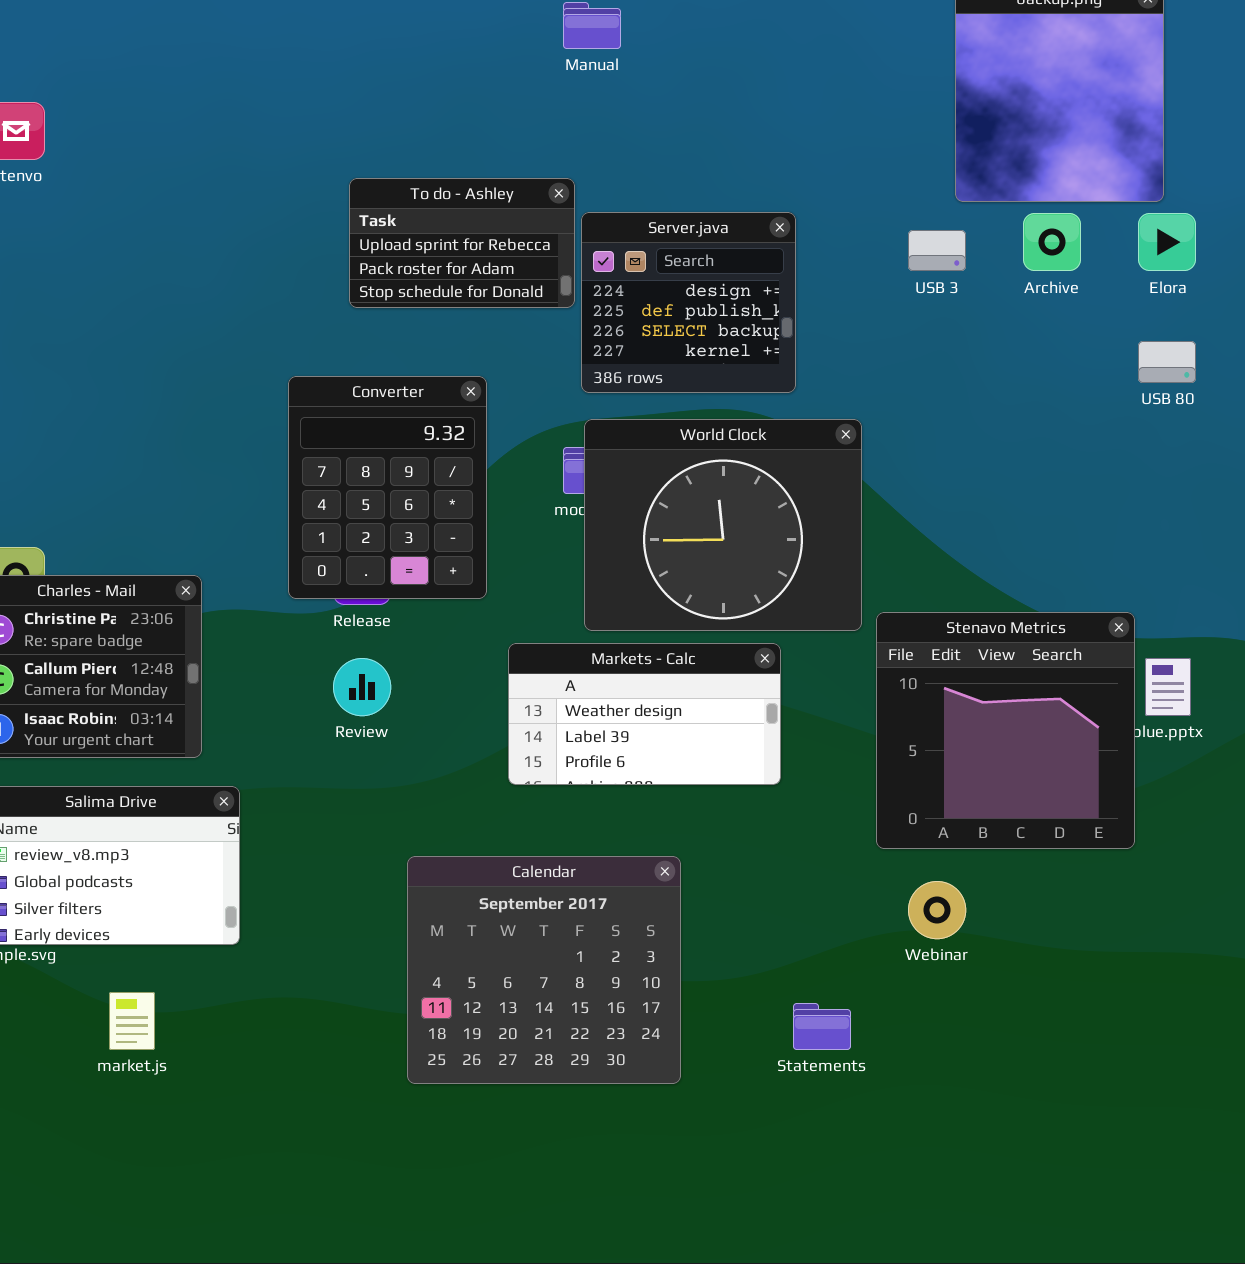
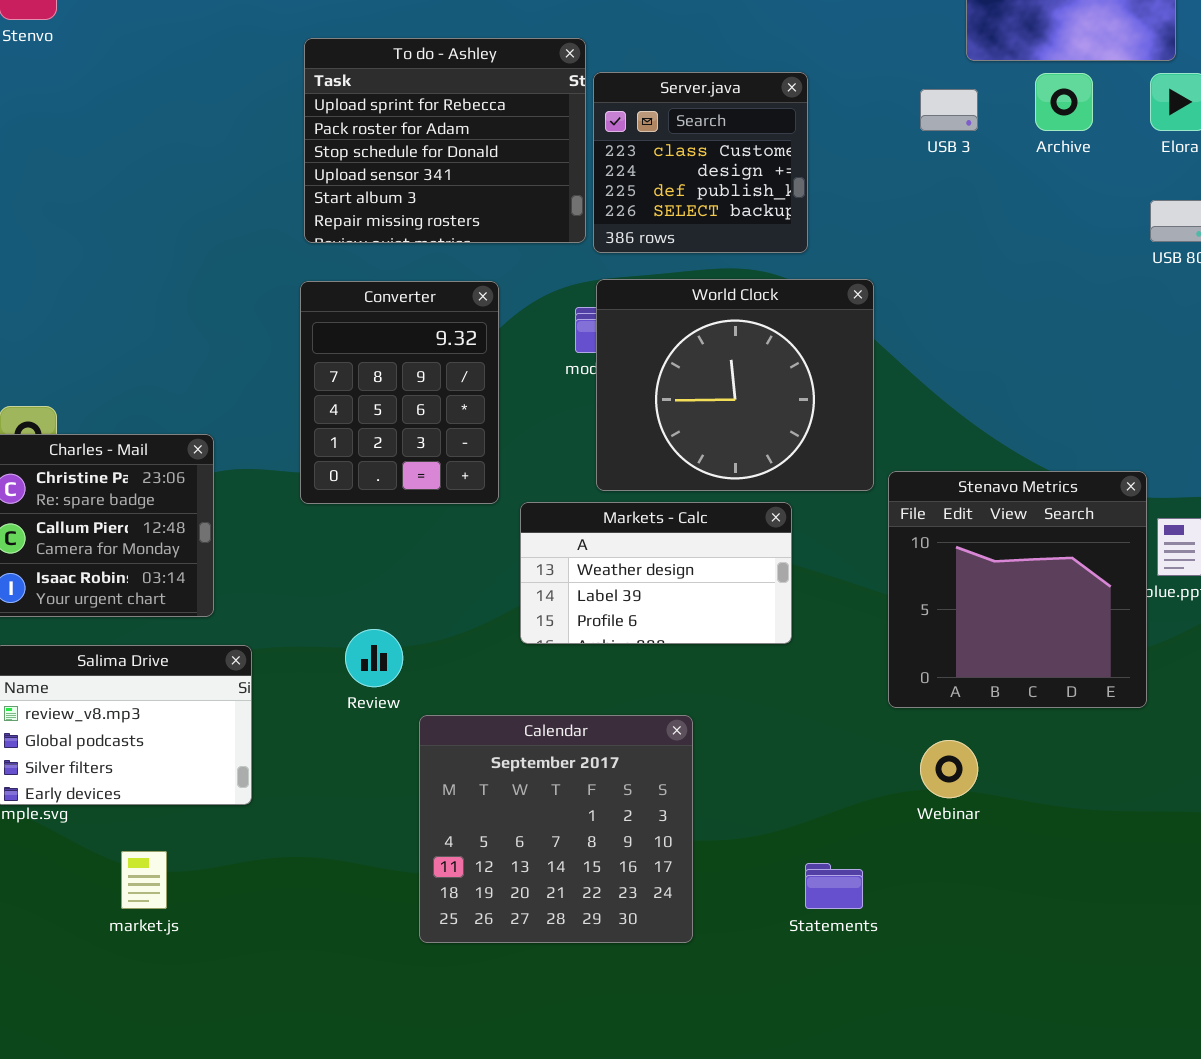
To do - Ashley: [349,178,575,308] -> [304,38,586,243], resized
Server.java: [581,212,796,393] -> [593,72,808,253], scrolled up 1 row
Converter: [288,376,487,599] -> [300,281,499,504], moved
Review: [333,658,391,716] -> [345,629,403,687], moved

